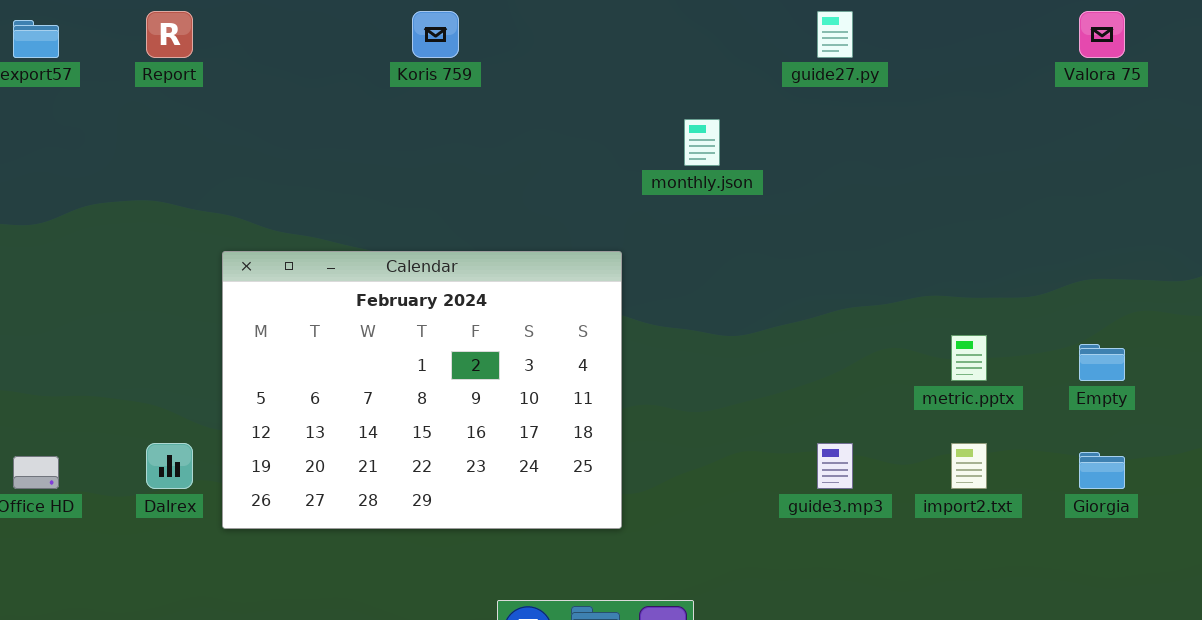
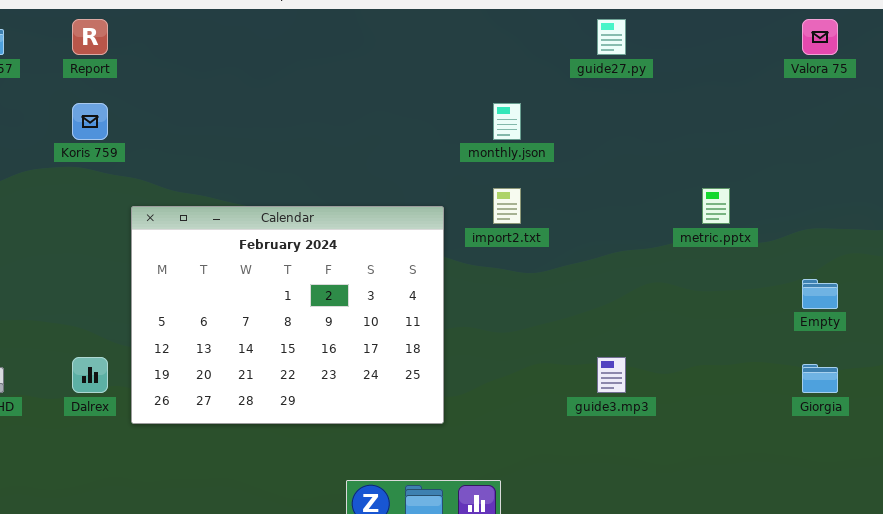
Koris 759: [412,11,459,58] -> [72,103,108,140], moved
metric.pptx: [951,335,987,381] -> [702,188,730,224], moved
import2.txt: [951,443,987,489] -> [493,188,521,224], moved

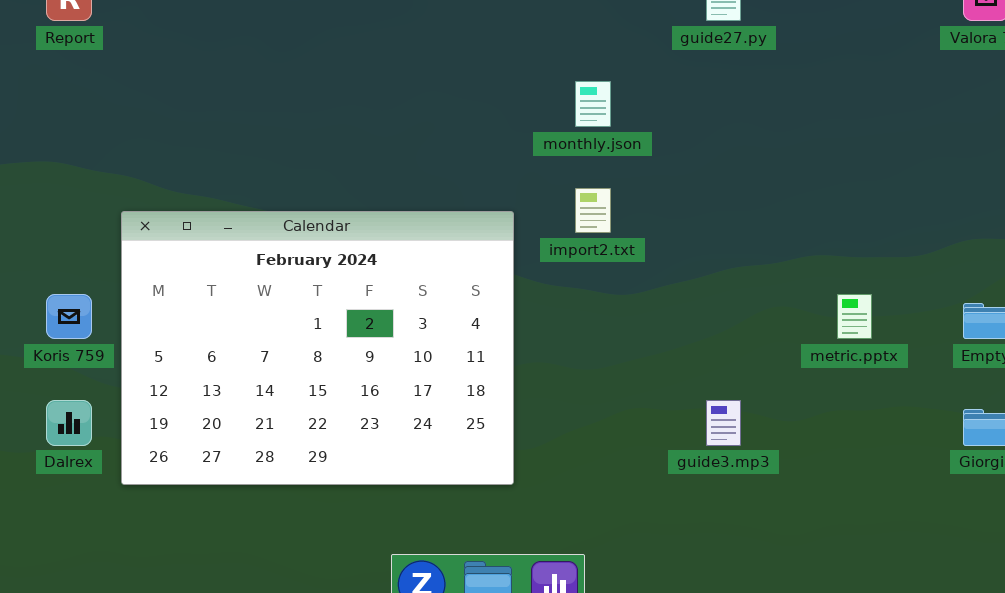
Koris 759: [72,103,108,140] -> [46,294,92,339], moved
metric.pptx: [702,188,730,224] -> [837,294,872,339], moved

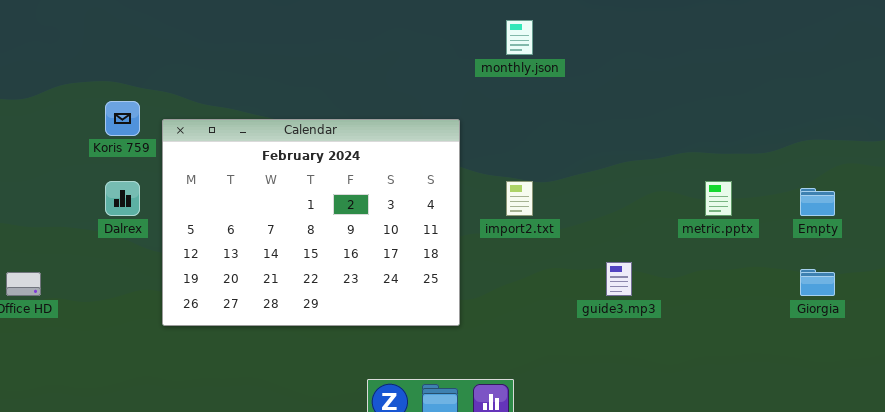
import2.txt: [575,188,611,233] -> [506,181,533,216], moved
Koris 759: [46,294,92,339] -> [105,101,140,136], moved
Dalrex: [46,400,92,446] -> [105,181,140,216], moved

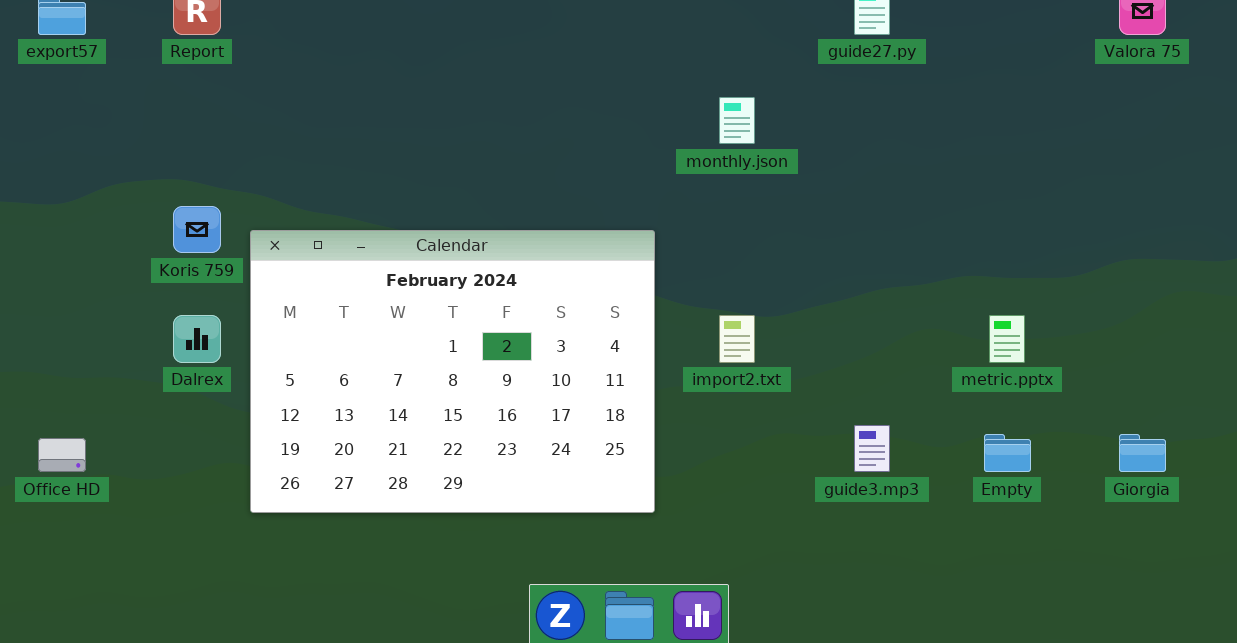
Empty: [800,188,835,216] -> [984,434,1031,472], moved

